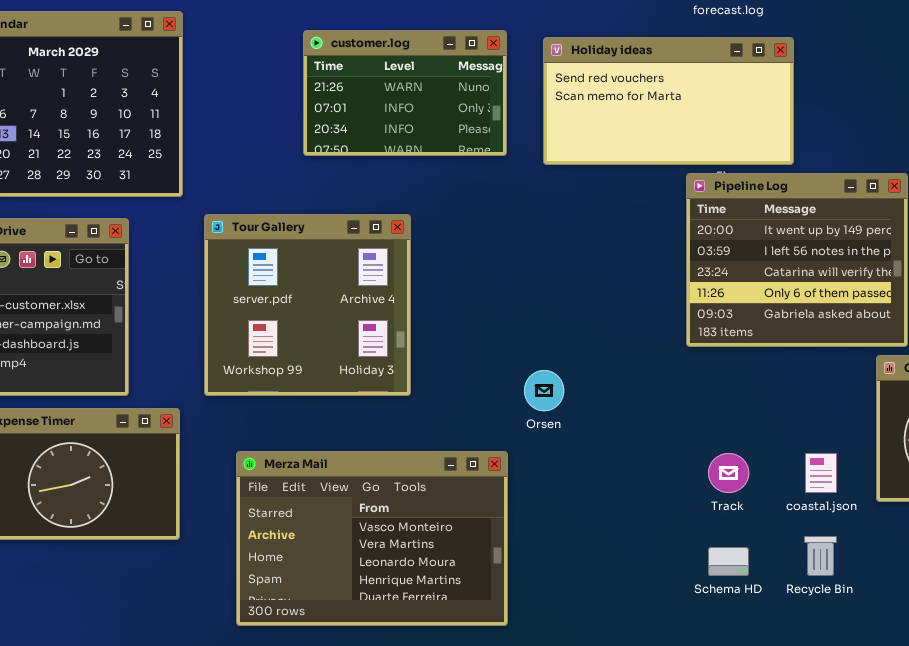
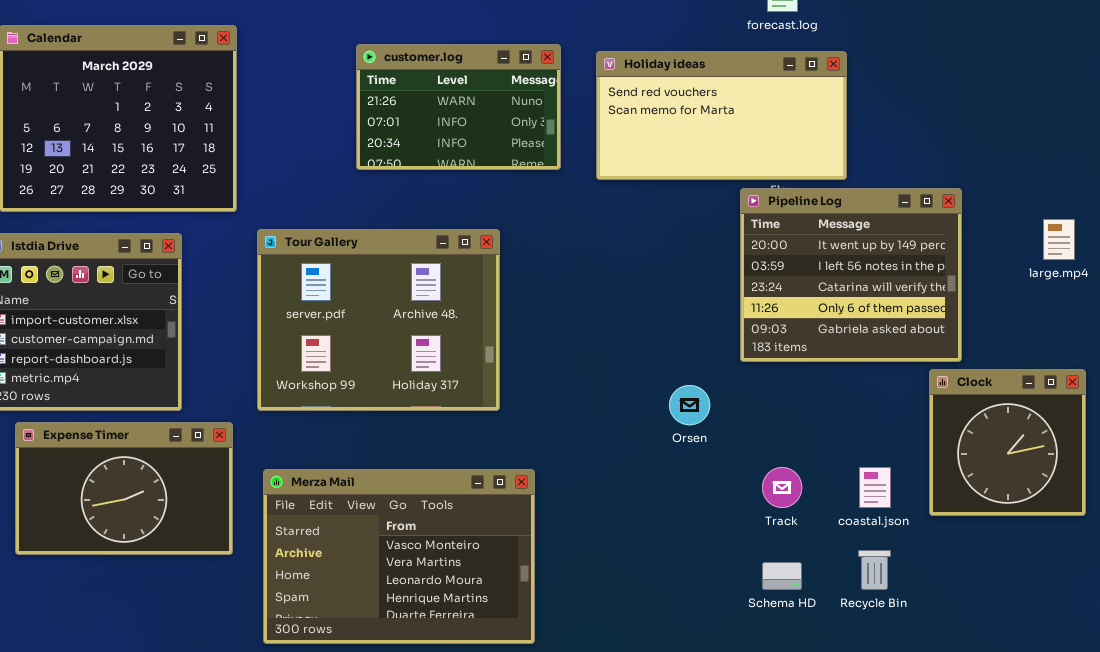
Tour Gallery: [204,214,411,396] -> [257,229,500,411], resized
Orsen: [524,370,564,411] -> [669,385,710,425], moved
Merza Mail: [236,451,508,626] -> [263,469,535,644], moved

